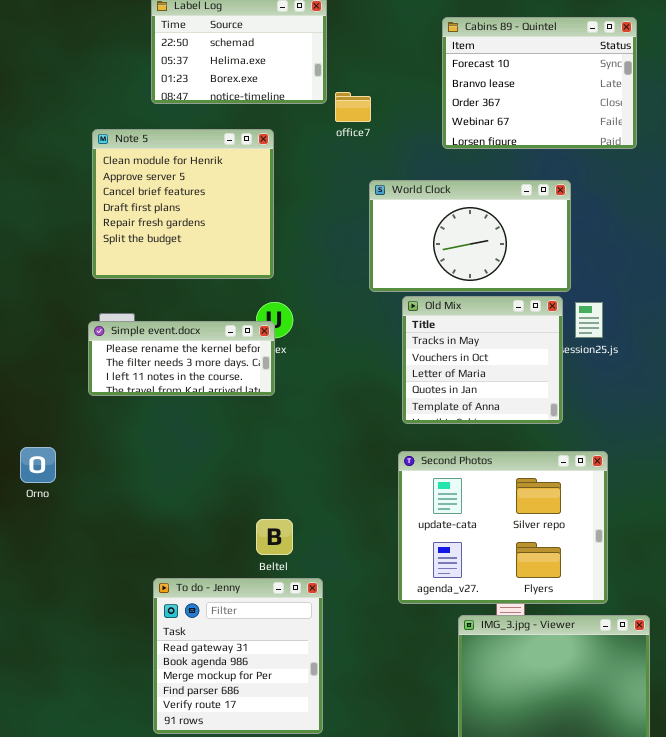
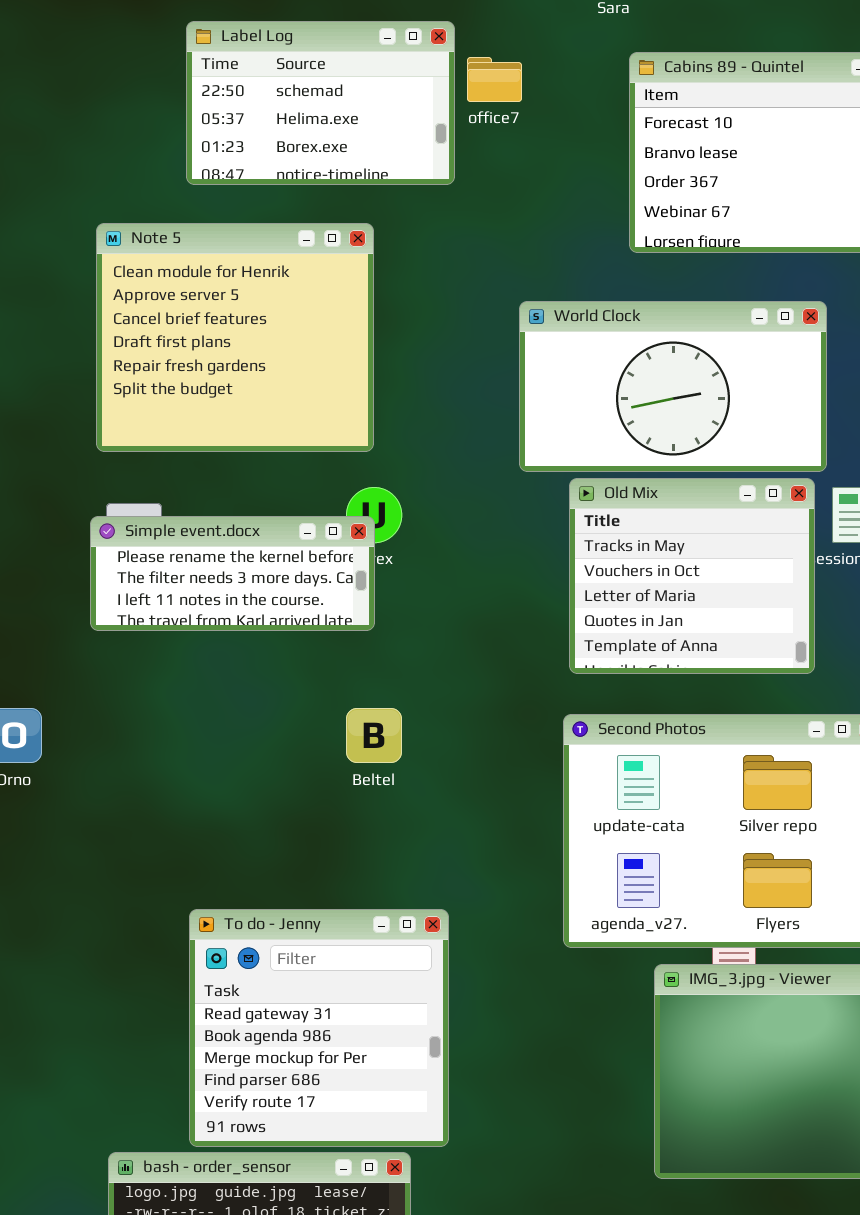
office7: [335,92,371,122] -> [467,57,522,102], moved
Beltel: [256,519,293,555] -> [346,708,402,763], moved

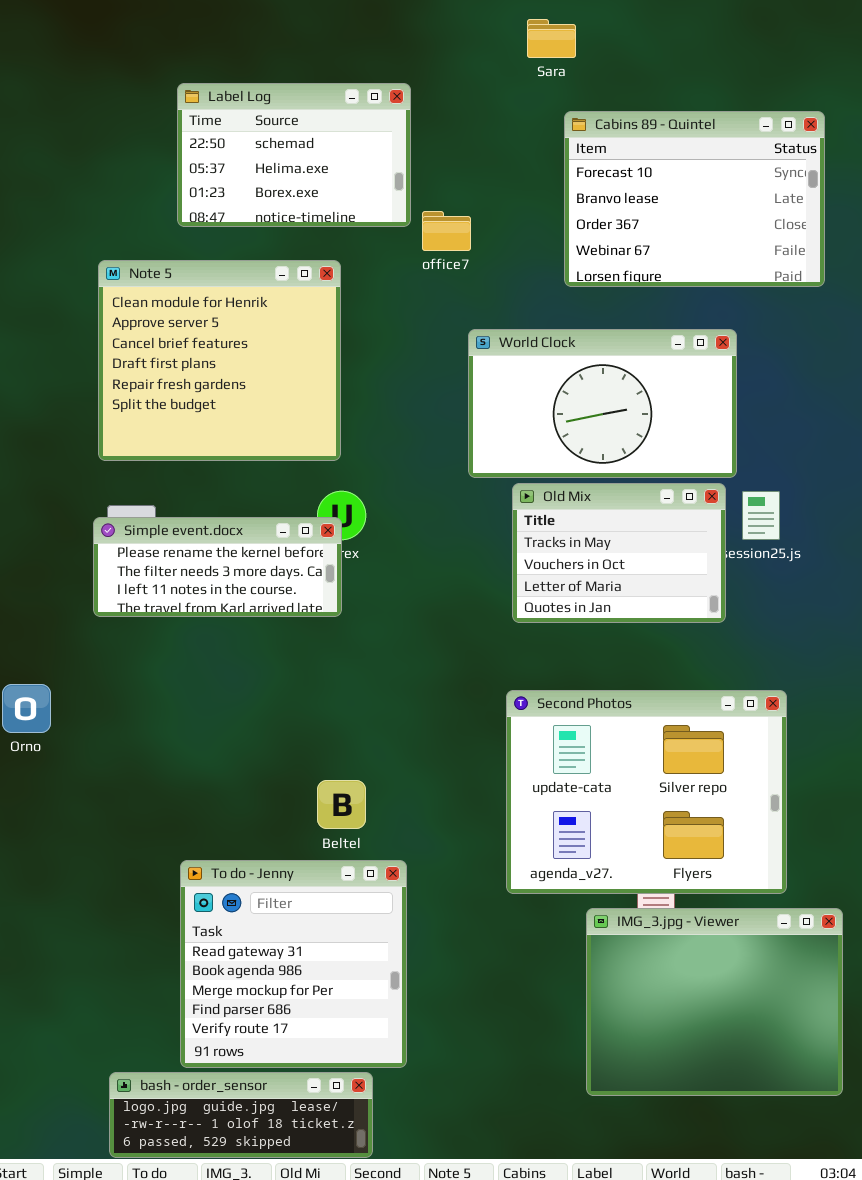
office7: [467,57,522,102] -> [422,211,471,251], moved
Old Mix: [569,478,815,674] -> [512,483,726,623], resized
Beltel: [346,708,402,763] -> [317,780,366,829], moved

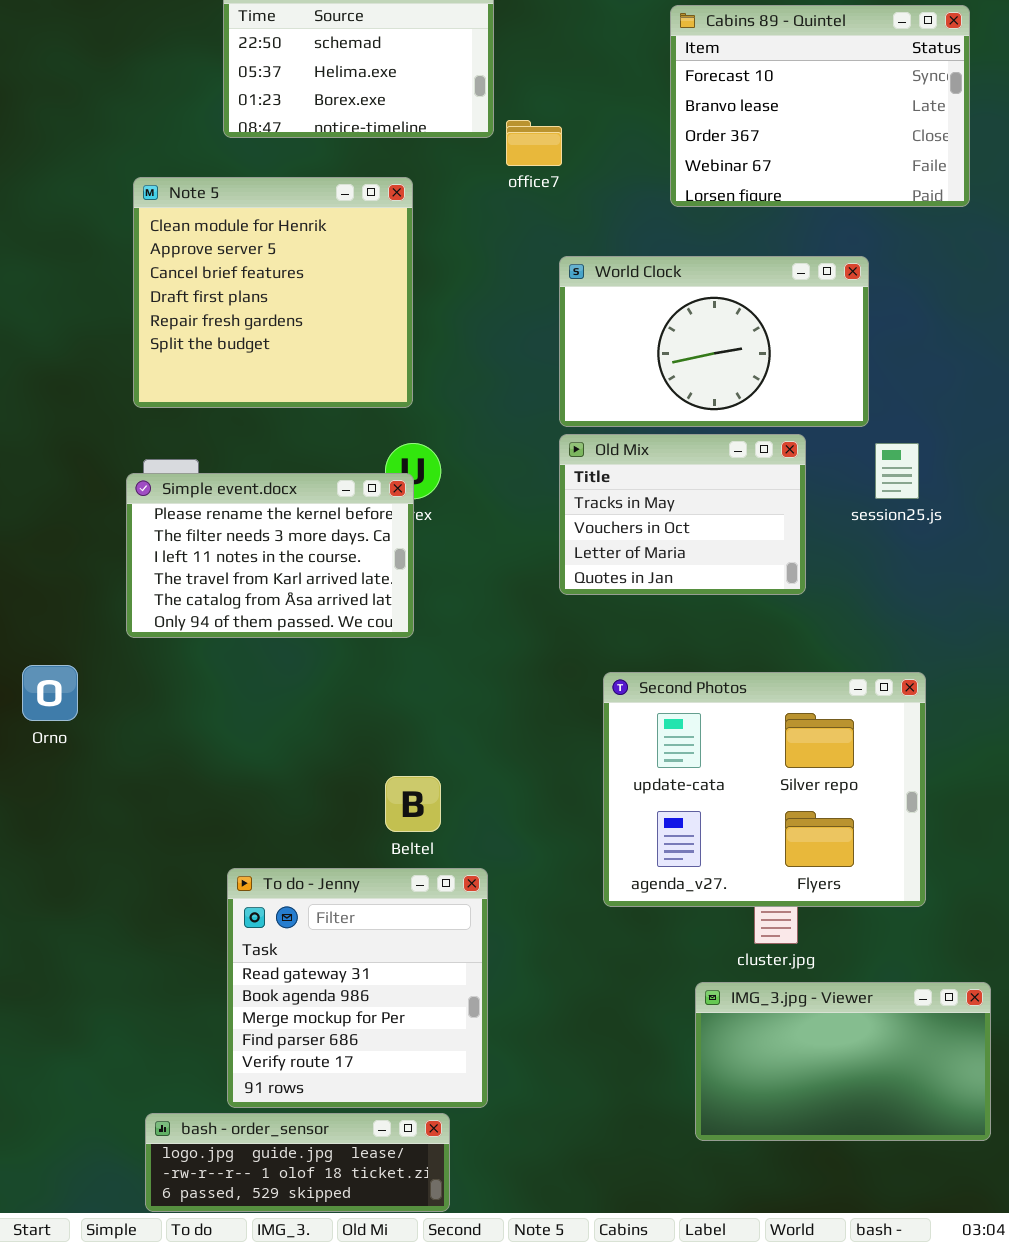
Old Mix: [512,483,726,623] -> [559,434,806,595], moved
Simple event.docx: [93,517,342,617] -> [126,473,414,638], resized
IMG_3.jpg - Viewer: [586,908,843,1096] -> [695,982,991,1141], resized

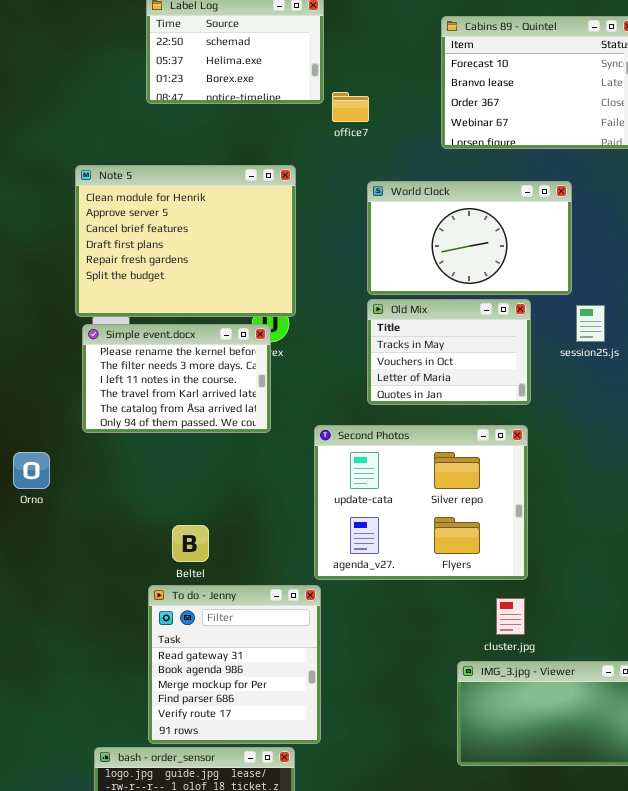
Note 5: [133,177,413,408] -> [75,165,296,317], moved, resized
Second Photos: [603,672,926,907] -> [314,425,528,580], moved
Beltel: [385,776,441,832] -> [172,525,209,562], moved

